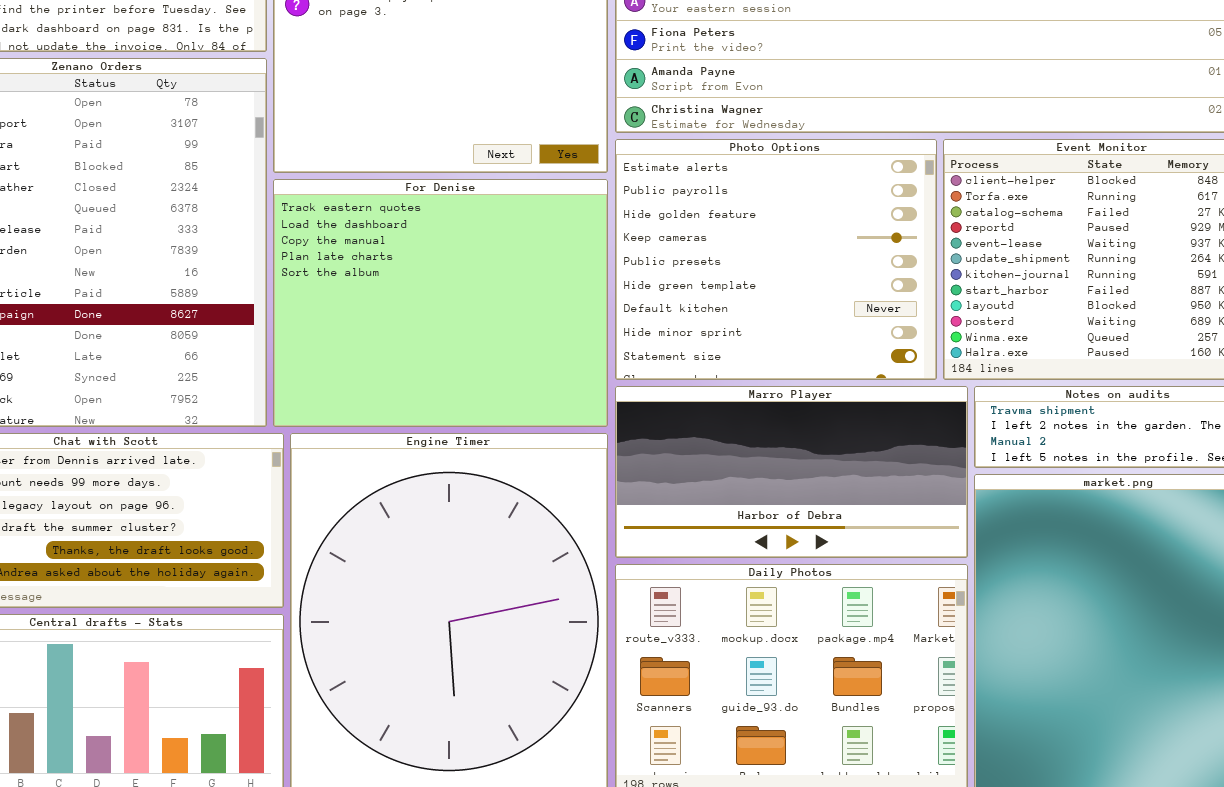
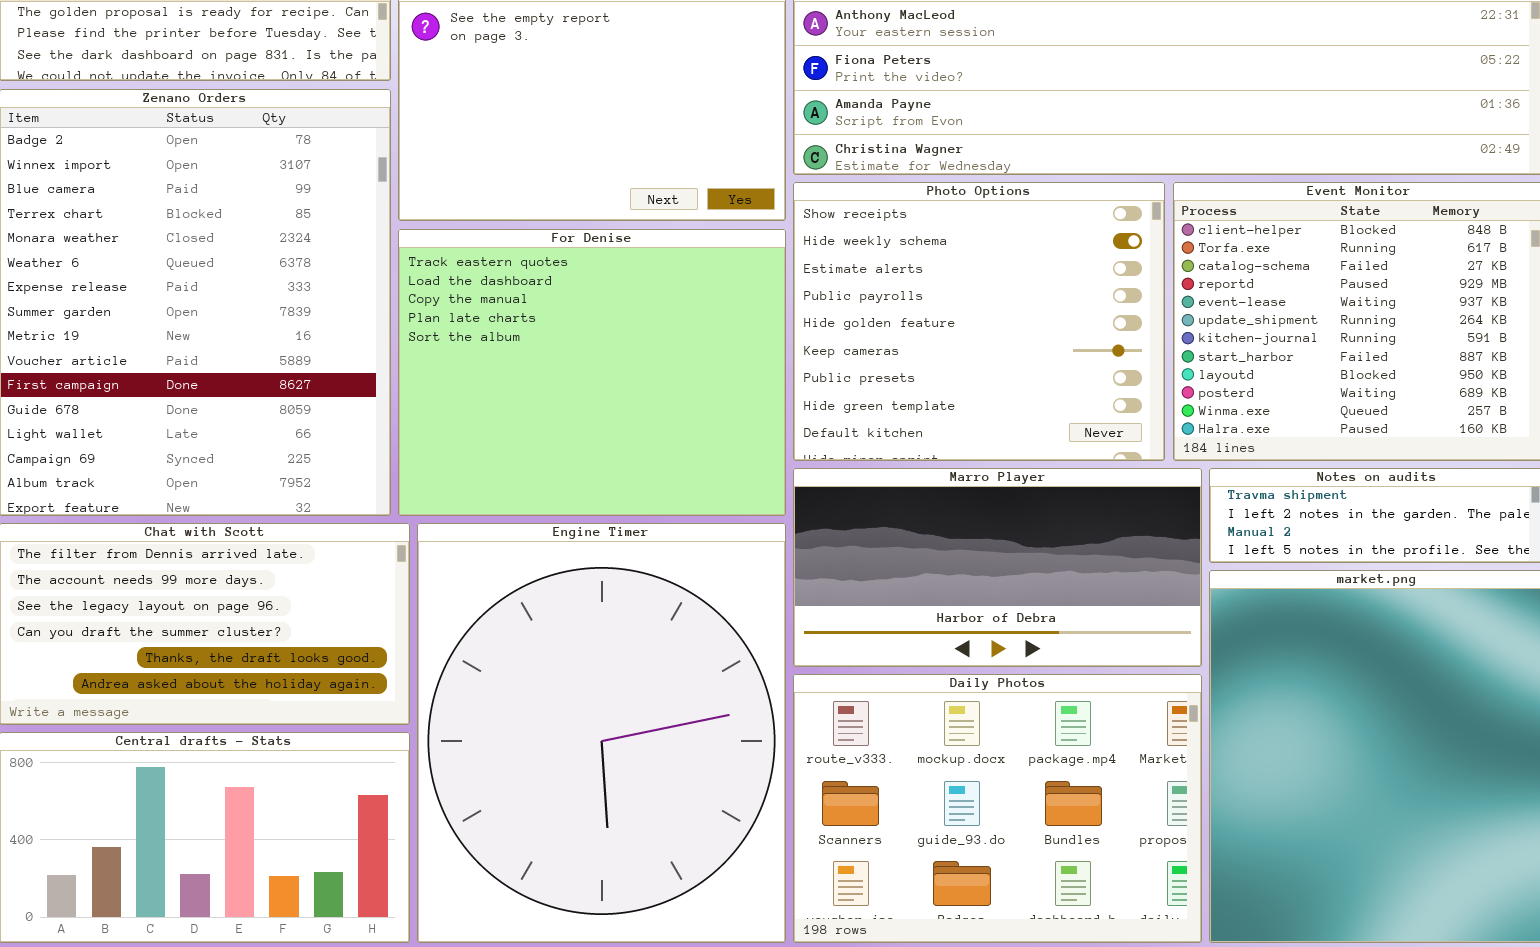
Photo Options: [615,139,937,380] -> [793,182,1165,461], scrolled up 2 rows

